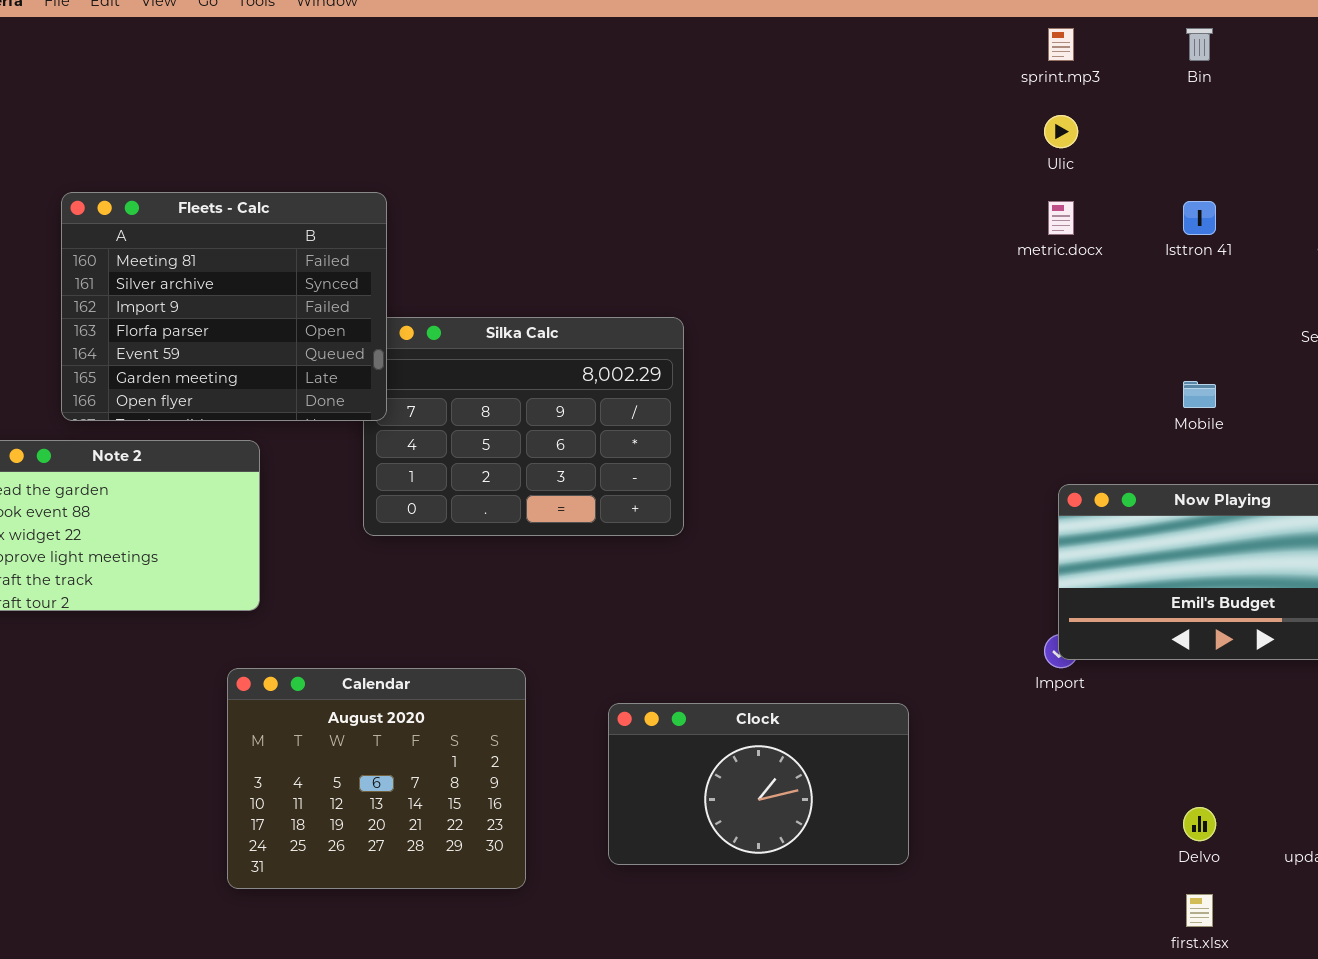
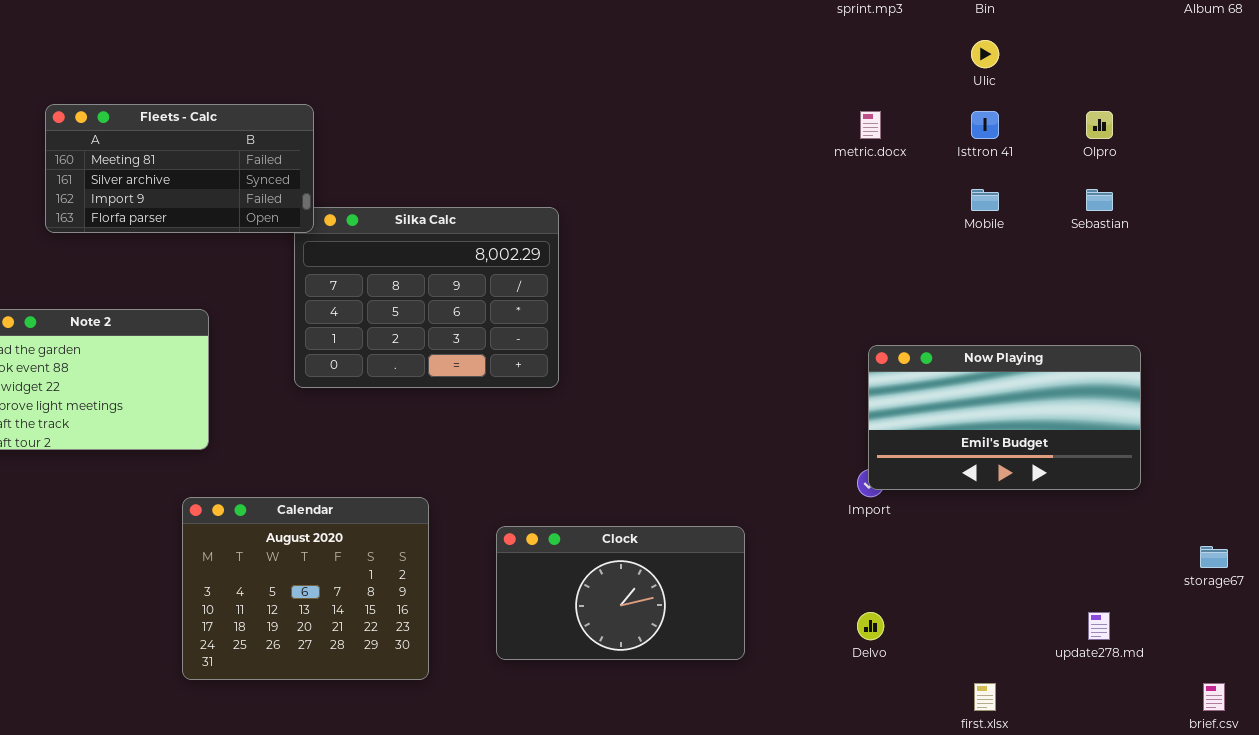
Ulic: [1044,115,1078,148] -> [971,40,999,68], moved
Fleets - Calc: [61,192,387,421] -> [45,104,314,233], resized
Mobile: [1183,381,1216,408] -> [971,189,999,211], moved
Delvo: [1183,807,1216,841] -> [857,612,884,640], moved

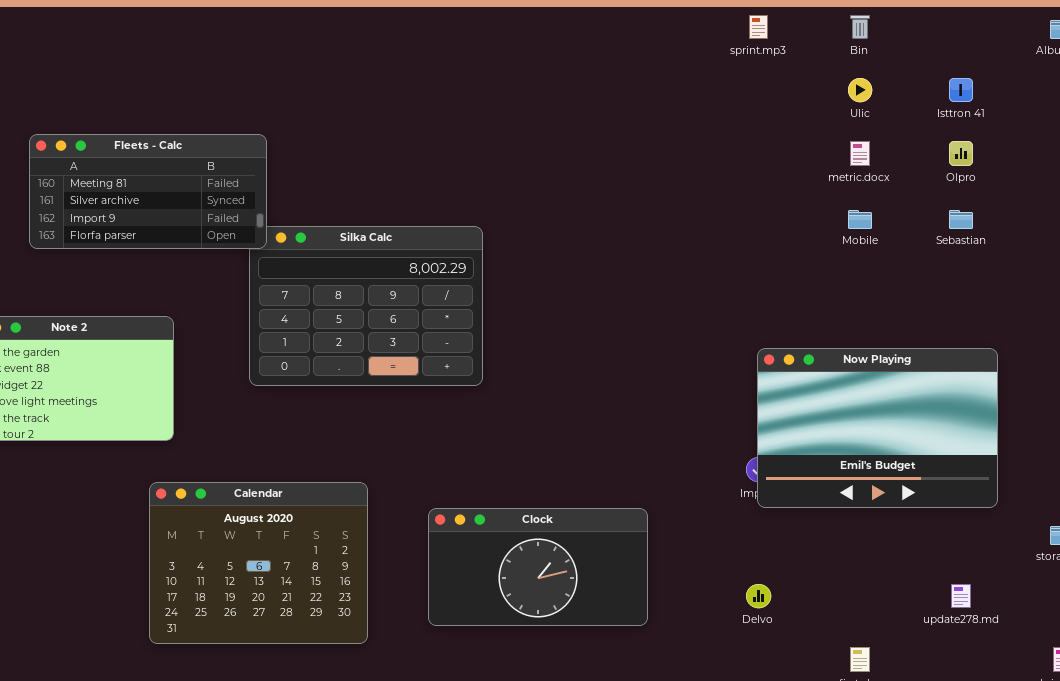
metric.docx: [860,111,881,139] -> [850,141,870,166], moved
Isttron 41: [971,111,999,139] -> [949,78,973,102], moved
Now Playing: [868,345,1141,490] -> [757,348,998,508], resized

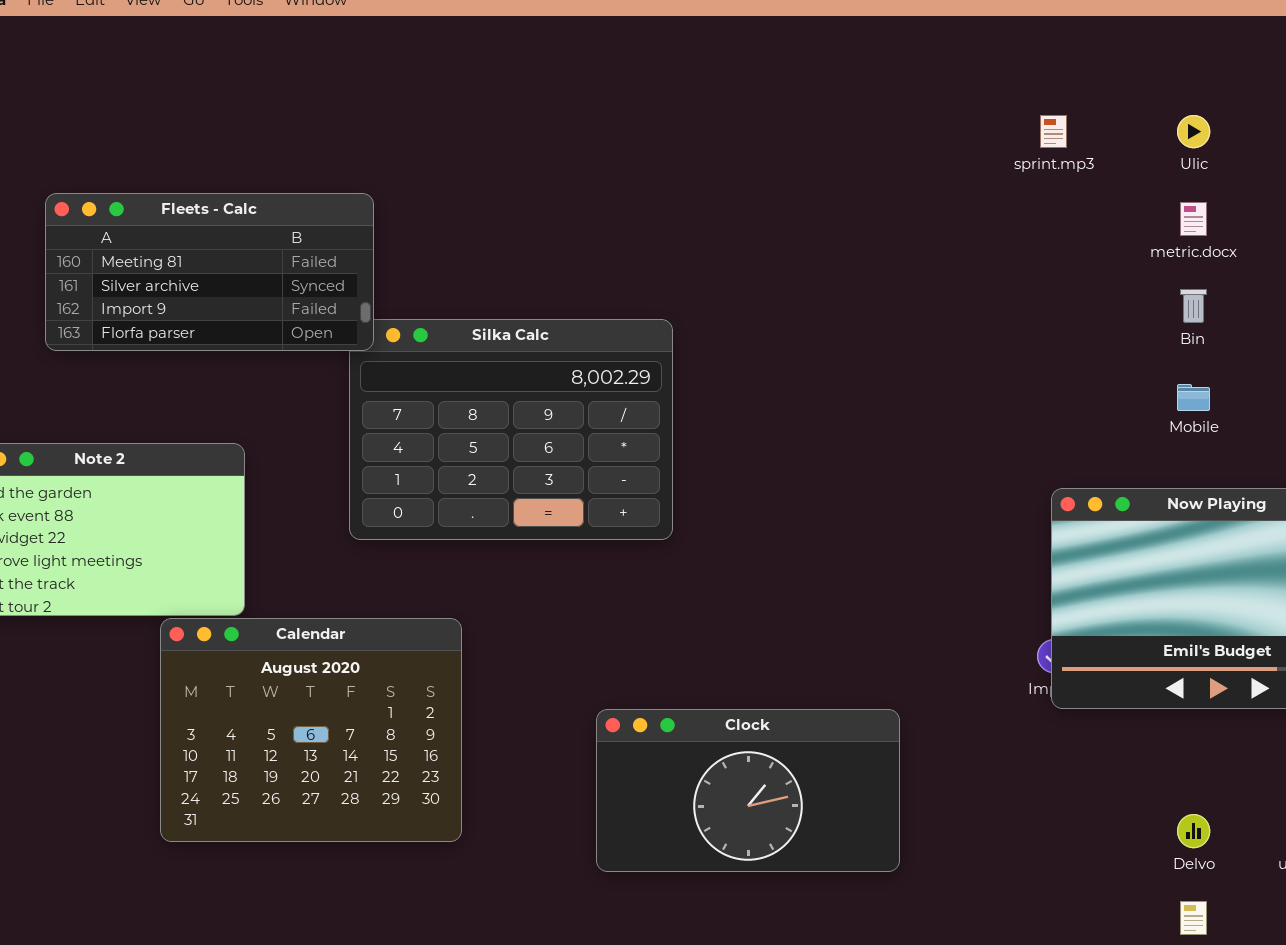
sprint.mp3: [749,15,768,39] -> [1040,115,1067,148], moved
Bin: [850,15,870,39] -> [1180,289,1207,323], moved
Mobile: [848,210,872,229] -> [1177,384,1210,411], moved
Calendar: [149,482,368,644] -> [160,618,462,842], moved
Delvo: [746,584,771,608] -> [1177,814,1210,848], moved

